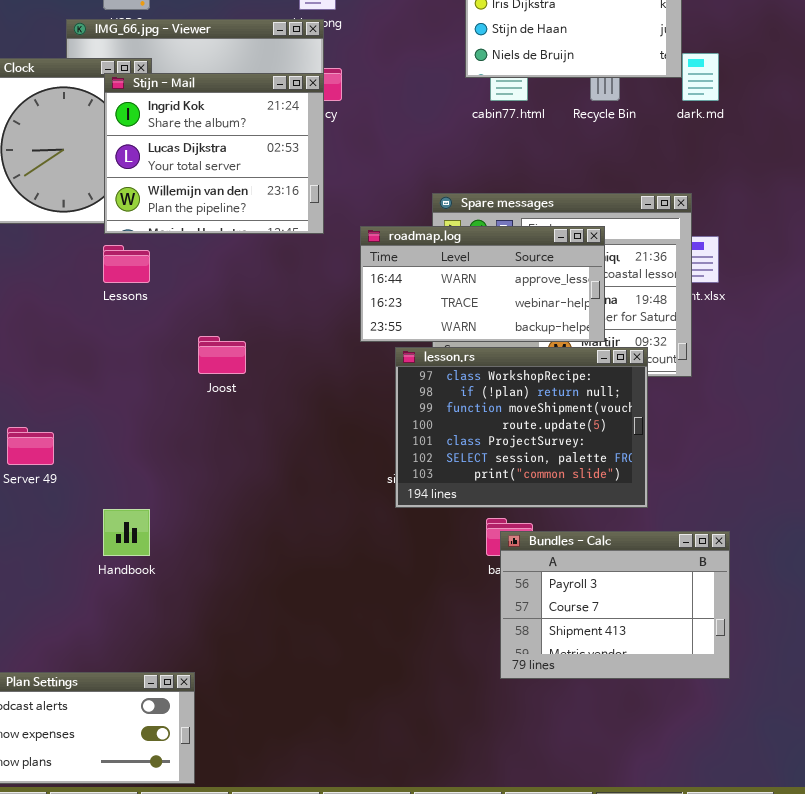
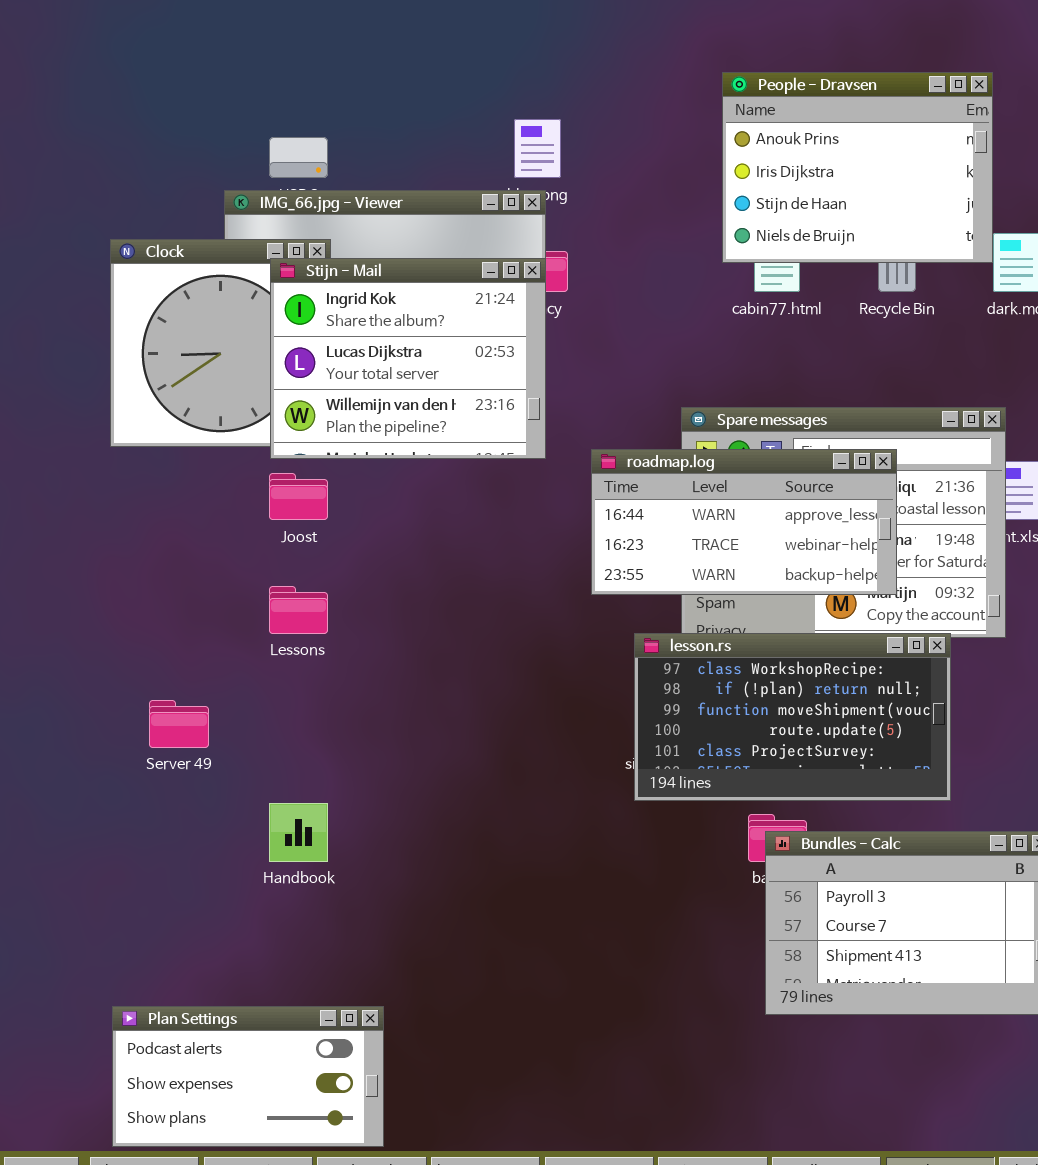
Lessons: [103,245,150,283] -> [269,586,328,634], moved
Joost: [198,336,246,374] -> [269,473,328,520], moved
lesson.rs: [395,347,648,508] -> [634,633,951,801], resized

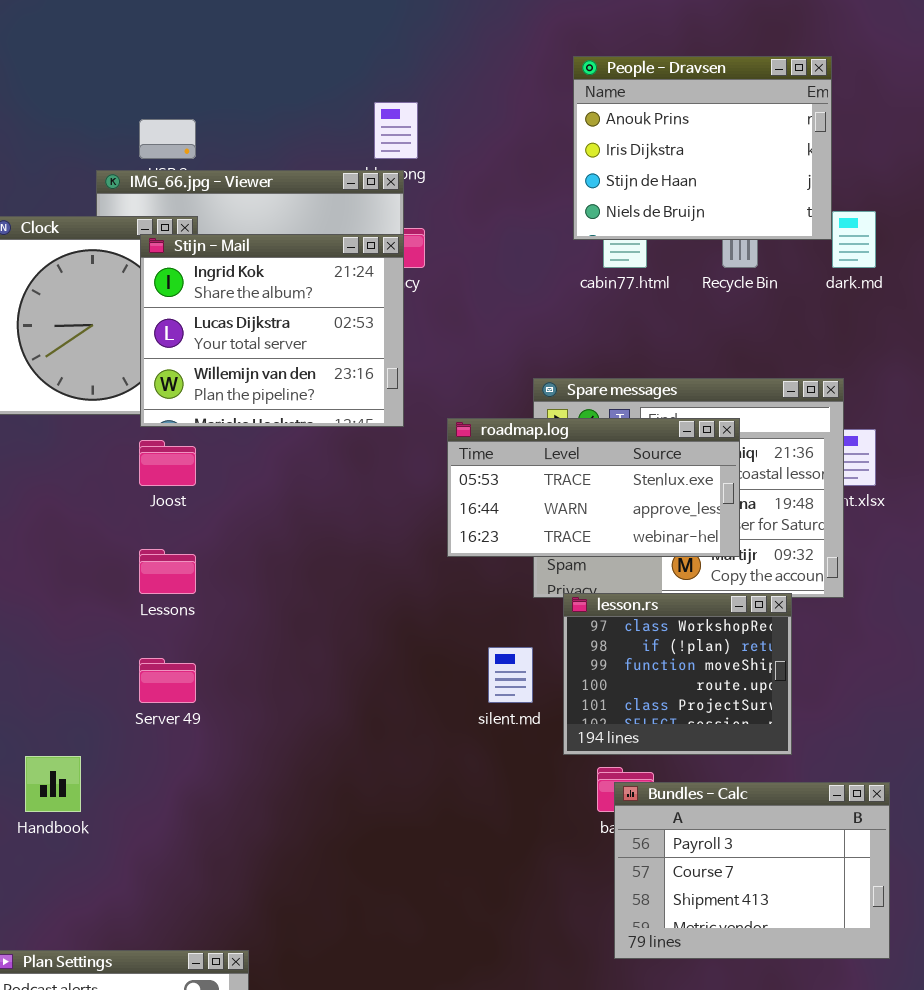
roadmap.log: [591,449,897,595] -> [447,418,740,557], scrolled up 1 row
lesson.rs: [634,633,951,801] -> [563,593,792,755], resized
Server 49: [149,700,209,748] -> [139,658,196,703], moved
Handbook: [269,803,328,862] -> [25,756,81,812], moved

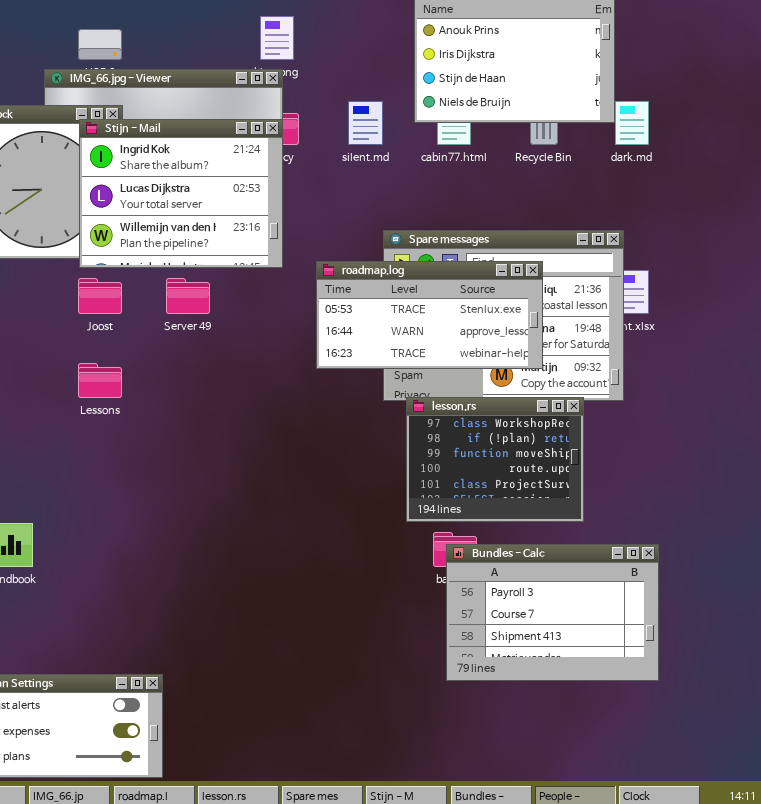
silent.md: [488,647,533,703] -> [348,101,383,145], moved
Server 49: [139,658,196,703] -> [166,278,210,314], moved

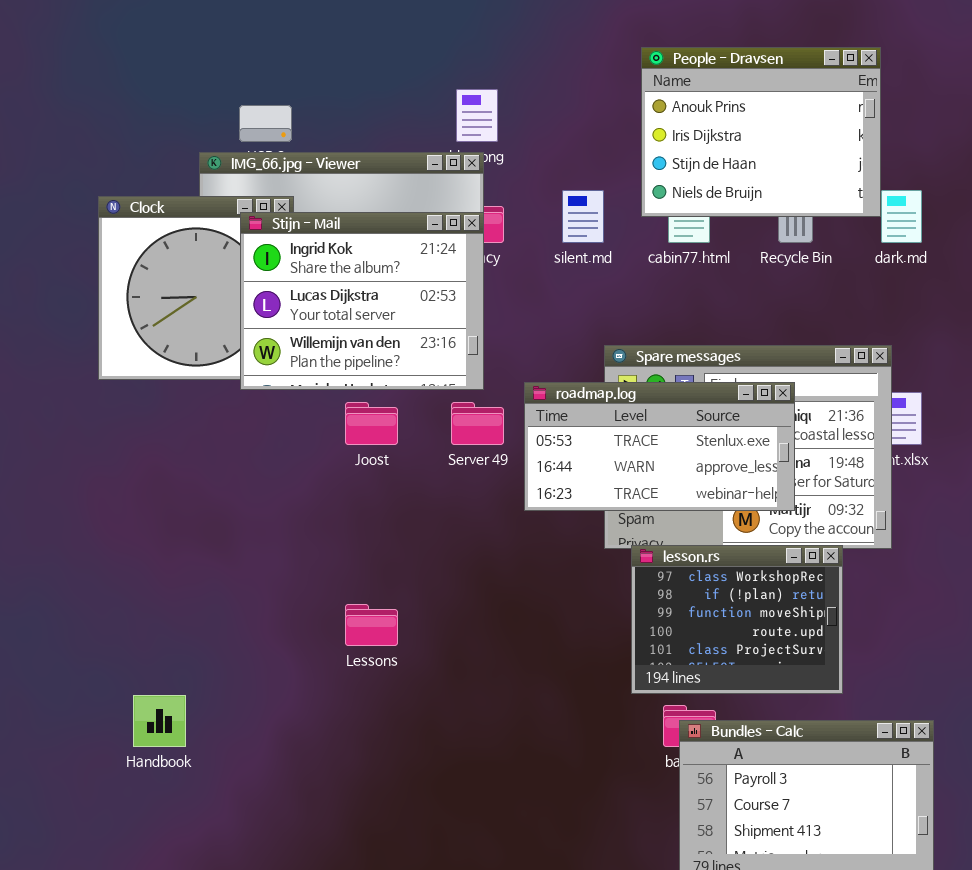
Joost: [78,278,122,314] -> [345,402,398,445], moved
Server 49: [166,278,210,314] -> [451,402,504,445], moved
Lessons: [78,363,122,398] -> [345,604,398,646], moved

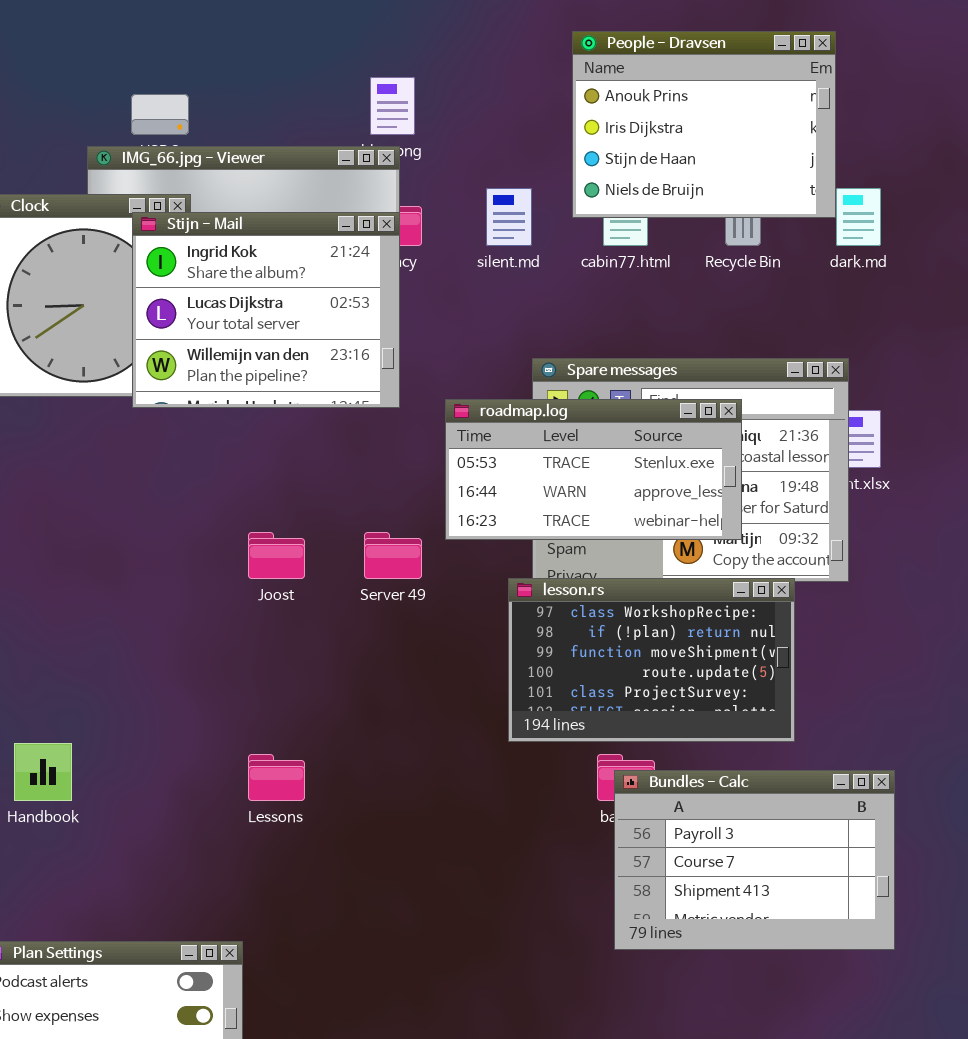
Joost: [345,402,398,445] -> [248,532,305,579], moved
Server 49: [451,402,504,445] -> [364,532,422,579], moved
lesson.rs: [631,545,843,694] -> [508,578,795,742], resized
Lessons: [345,604,398,646] -> [248,754,305,801], moved

